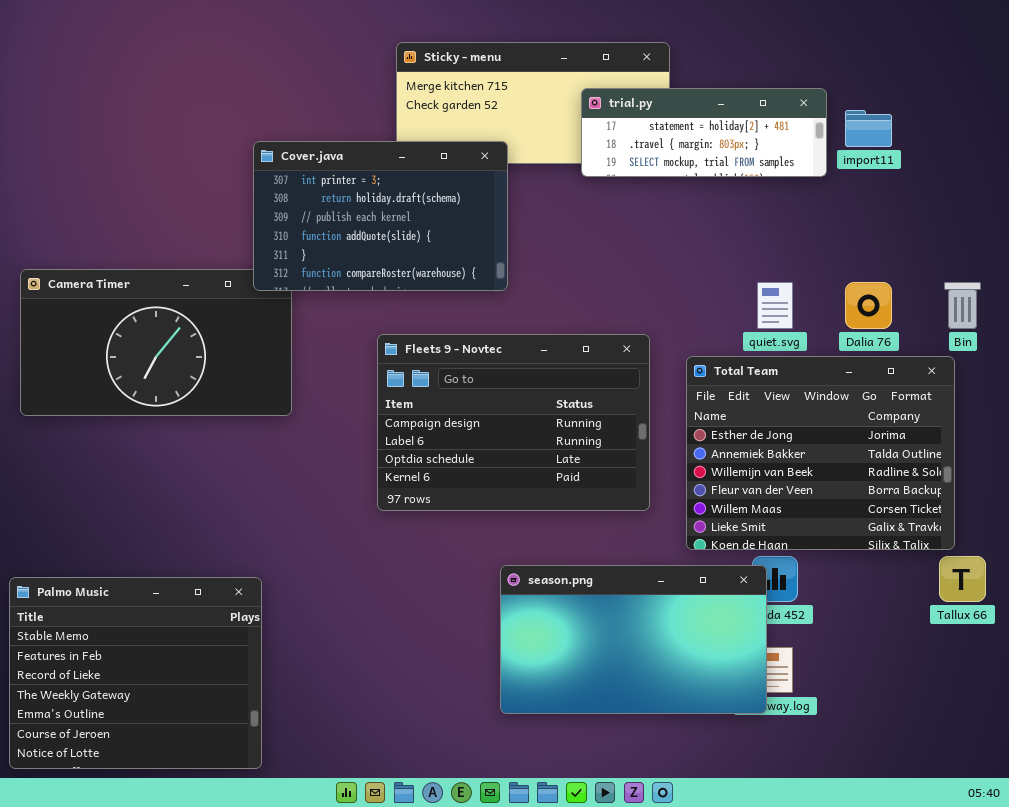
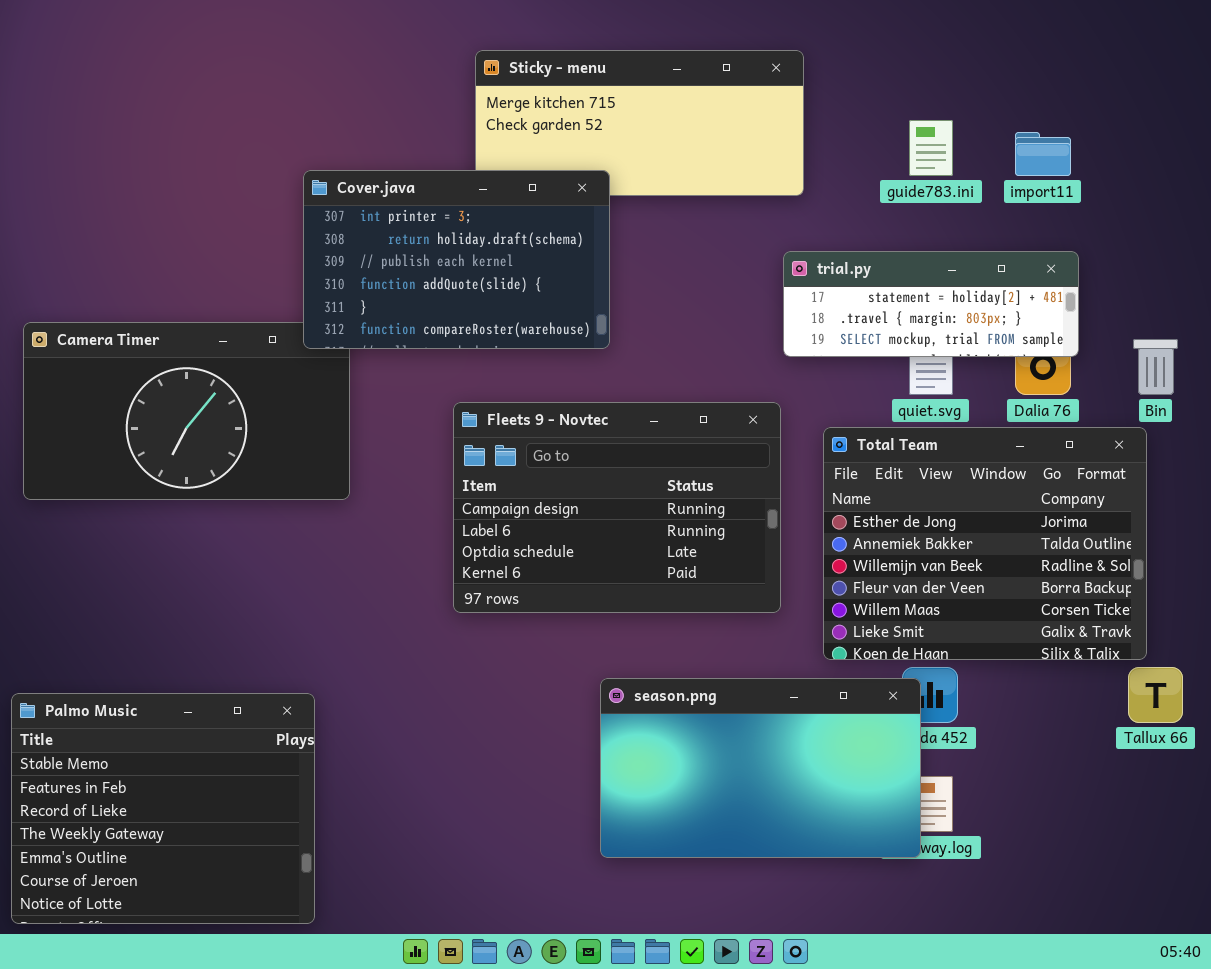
trial.py: [581,88,827,177] -> [783,251,1079,357], moved

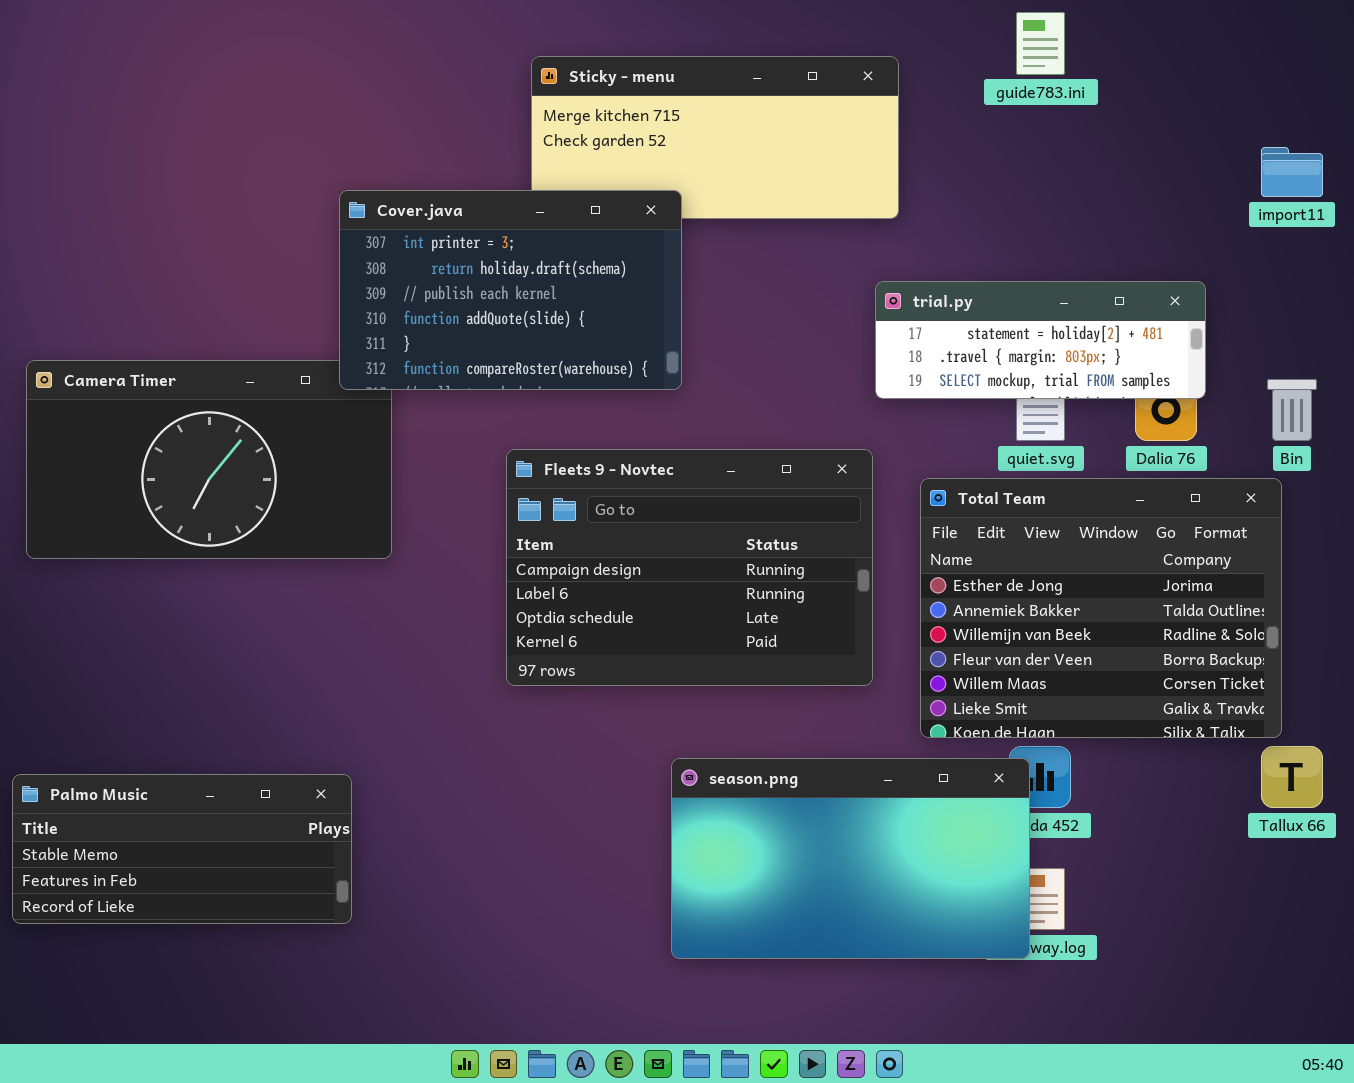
guide783.ini: [909,120,953,176] -> [1016,12,1065,75], moved
import11: [1015,132,1071,176] -> [1261,147,1323,197], moved
Palmo Music: [11,693,315,924] -> [12,774,352,924], resized

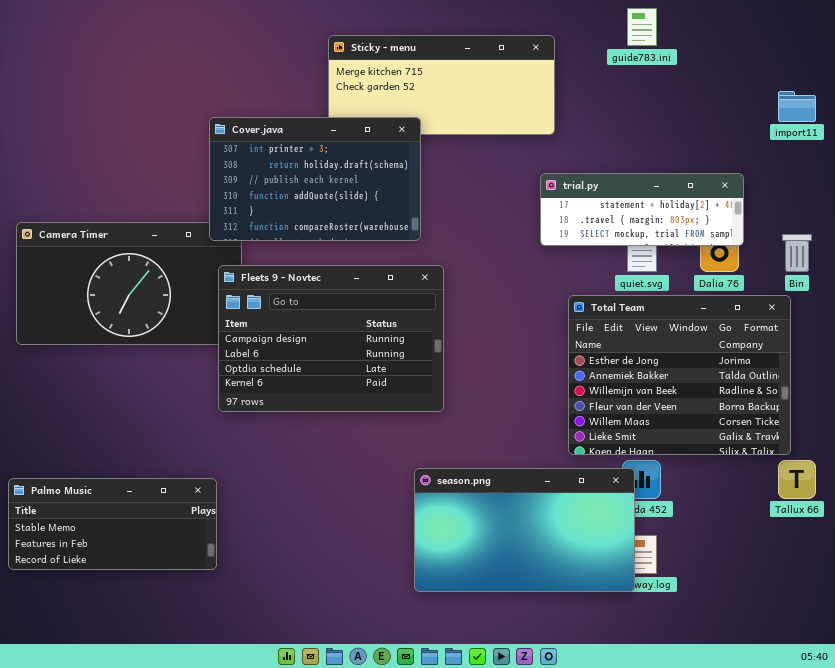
Fleets 9 - Novtec: [506,449,873,686] -> [218,265,444,412], moved

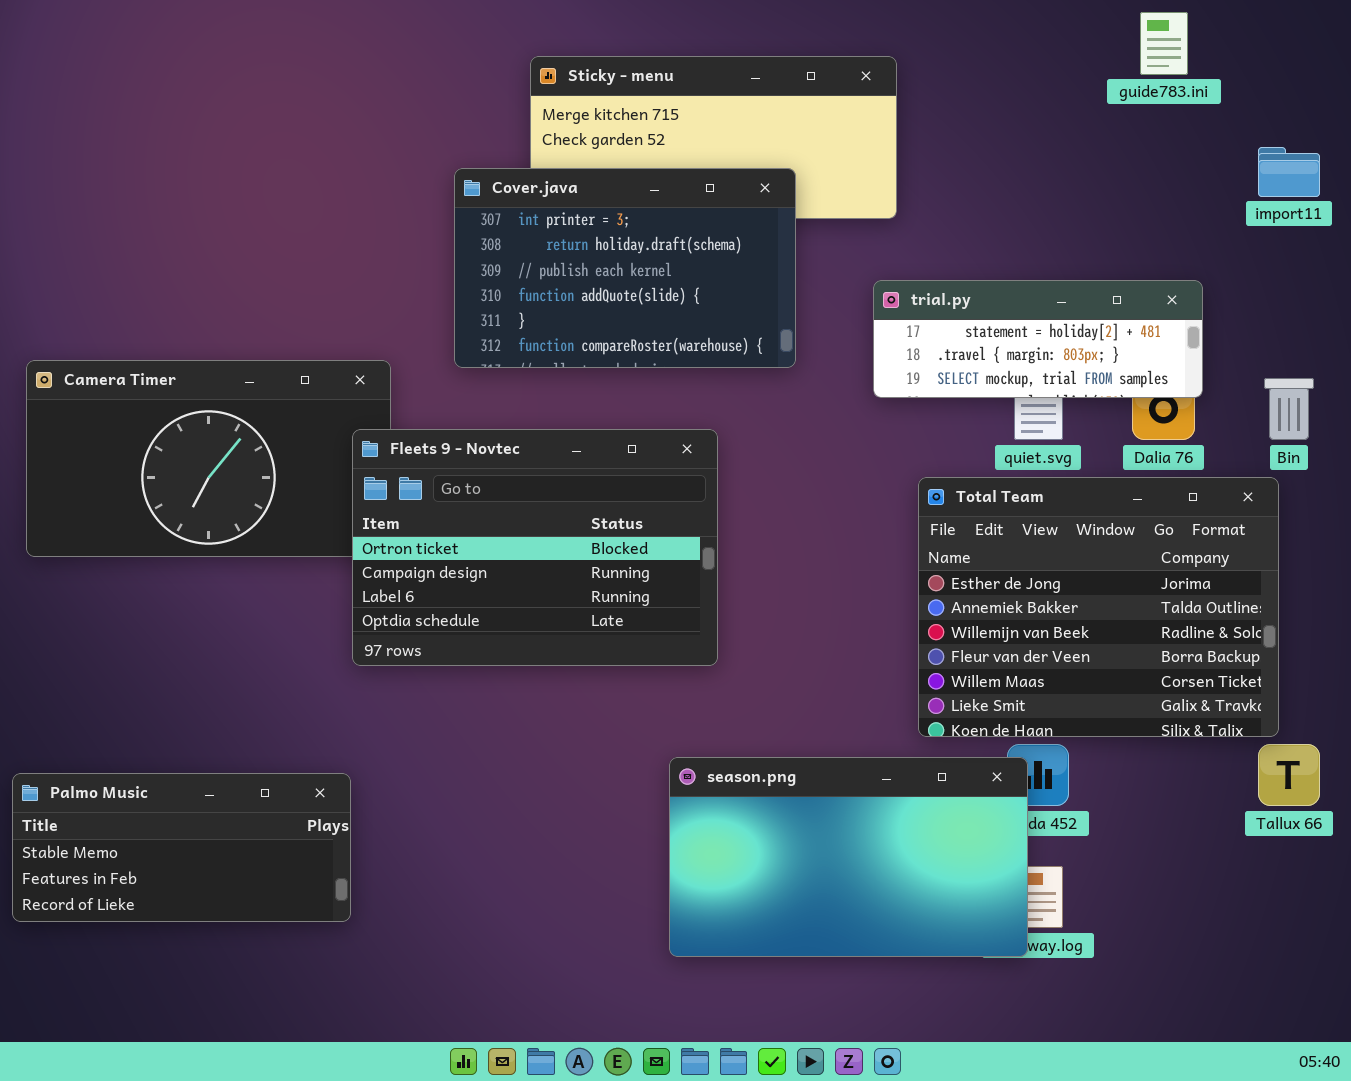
guide783.ini: [627,8,657,46] -> [1140,12,1188,75], moved
Cover.java: [209,117,421,241] -> [454,168,796,368], moved
Fleets 9 - Novtec: [218,265,444,412] -> [352,429,718,666], scrolled up 1 row

